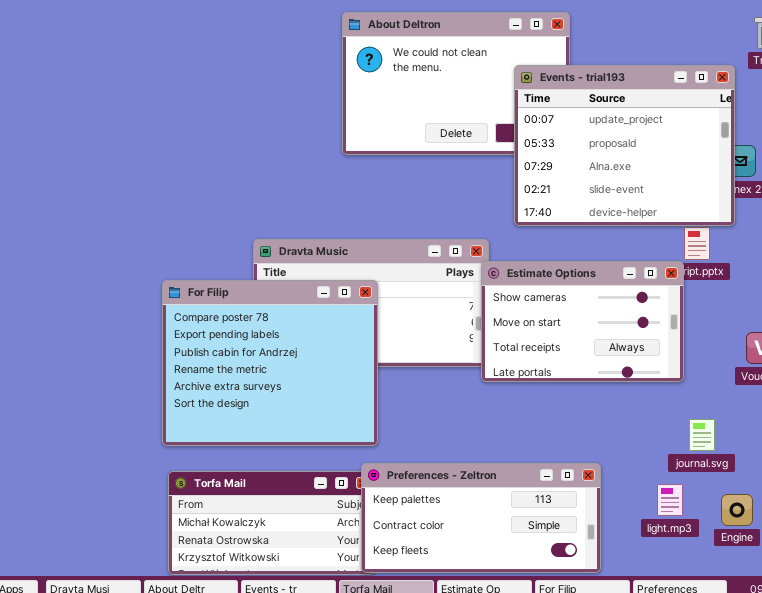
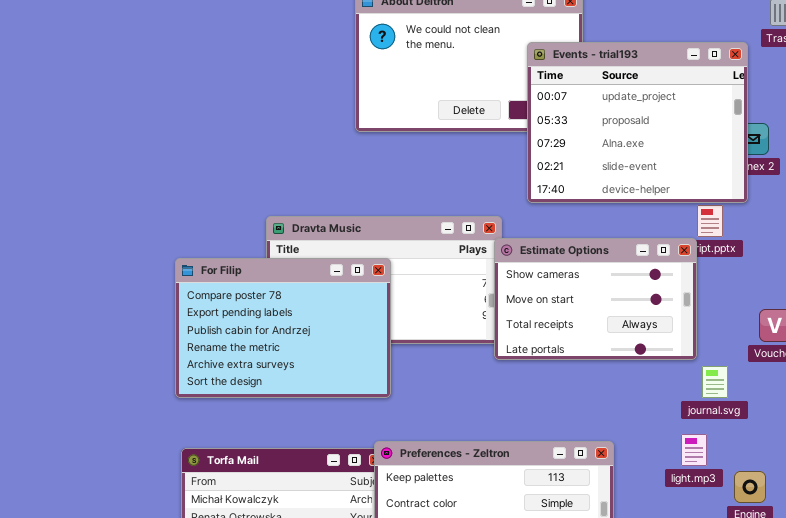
For Filip: [162,280,378,446] -> [175,258,391,398], resized
journal.svg: [689,419,715,451] -> [702,366,728,398], moved
light.mp3: [657,484,683,516] -> [681,434,707,466], moved

